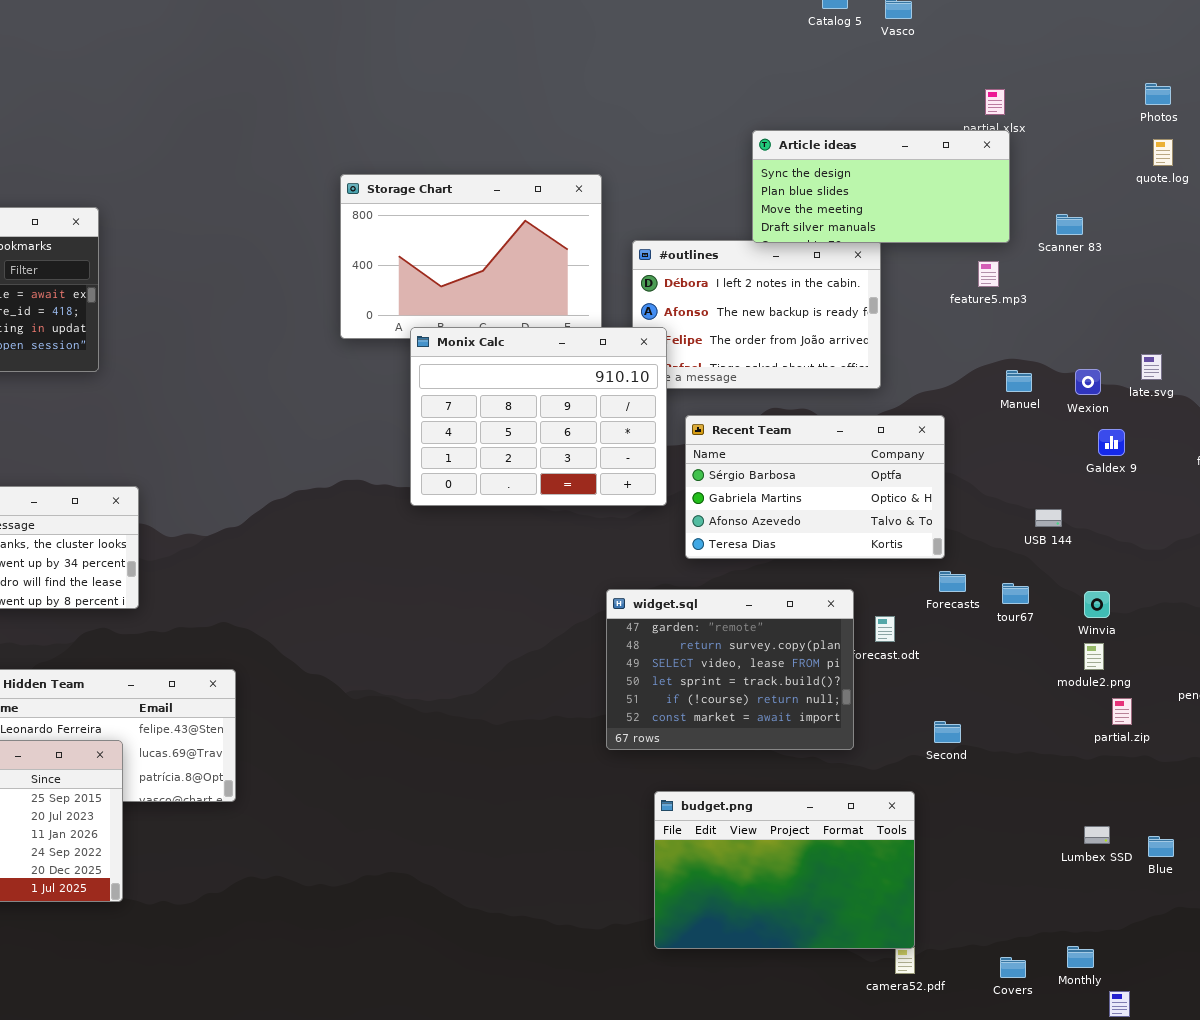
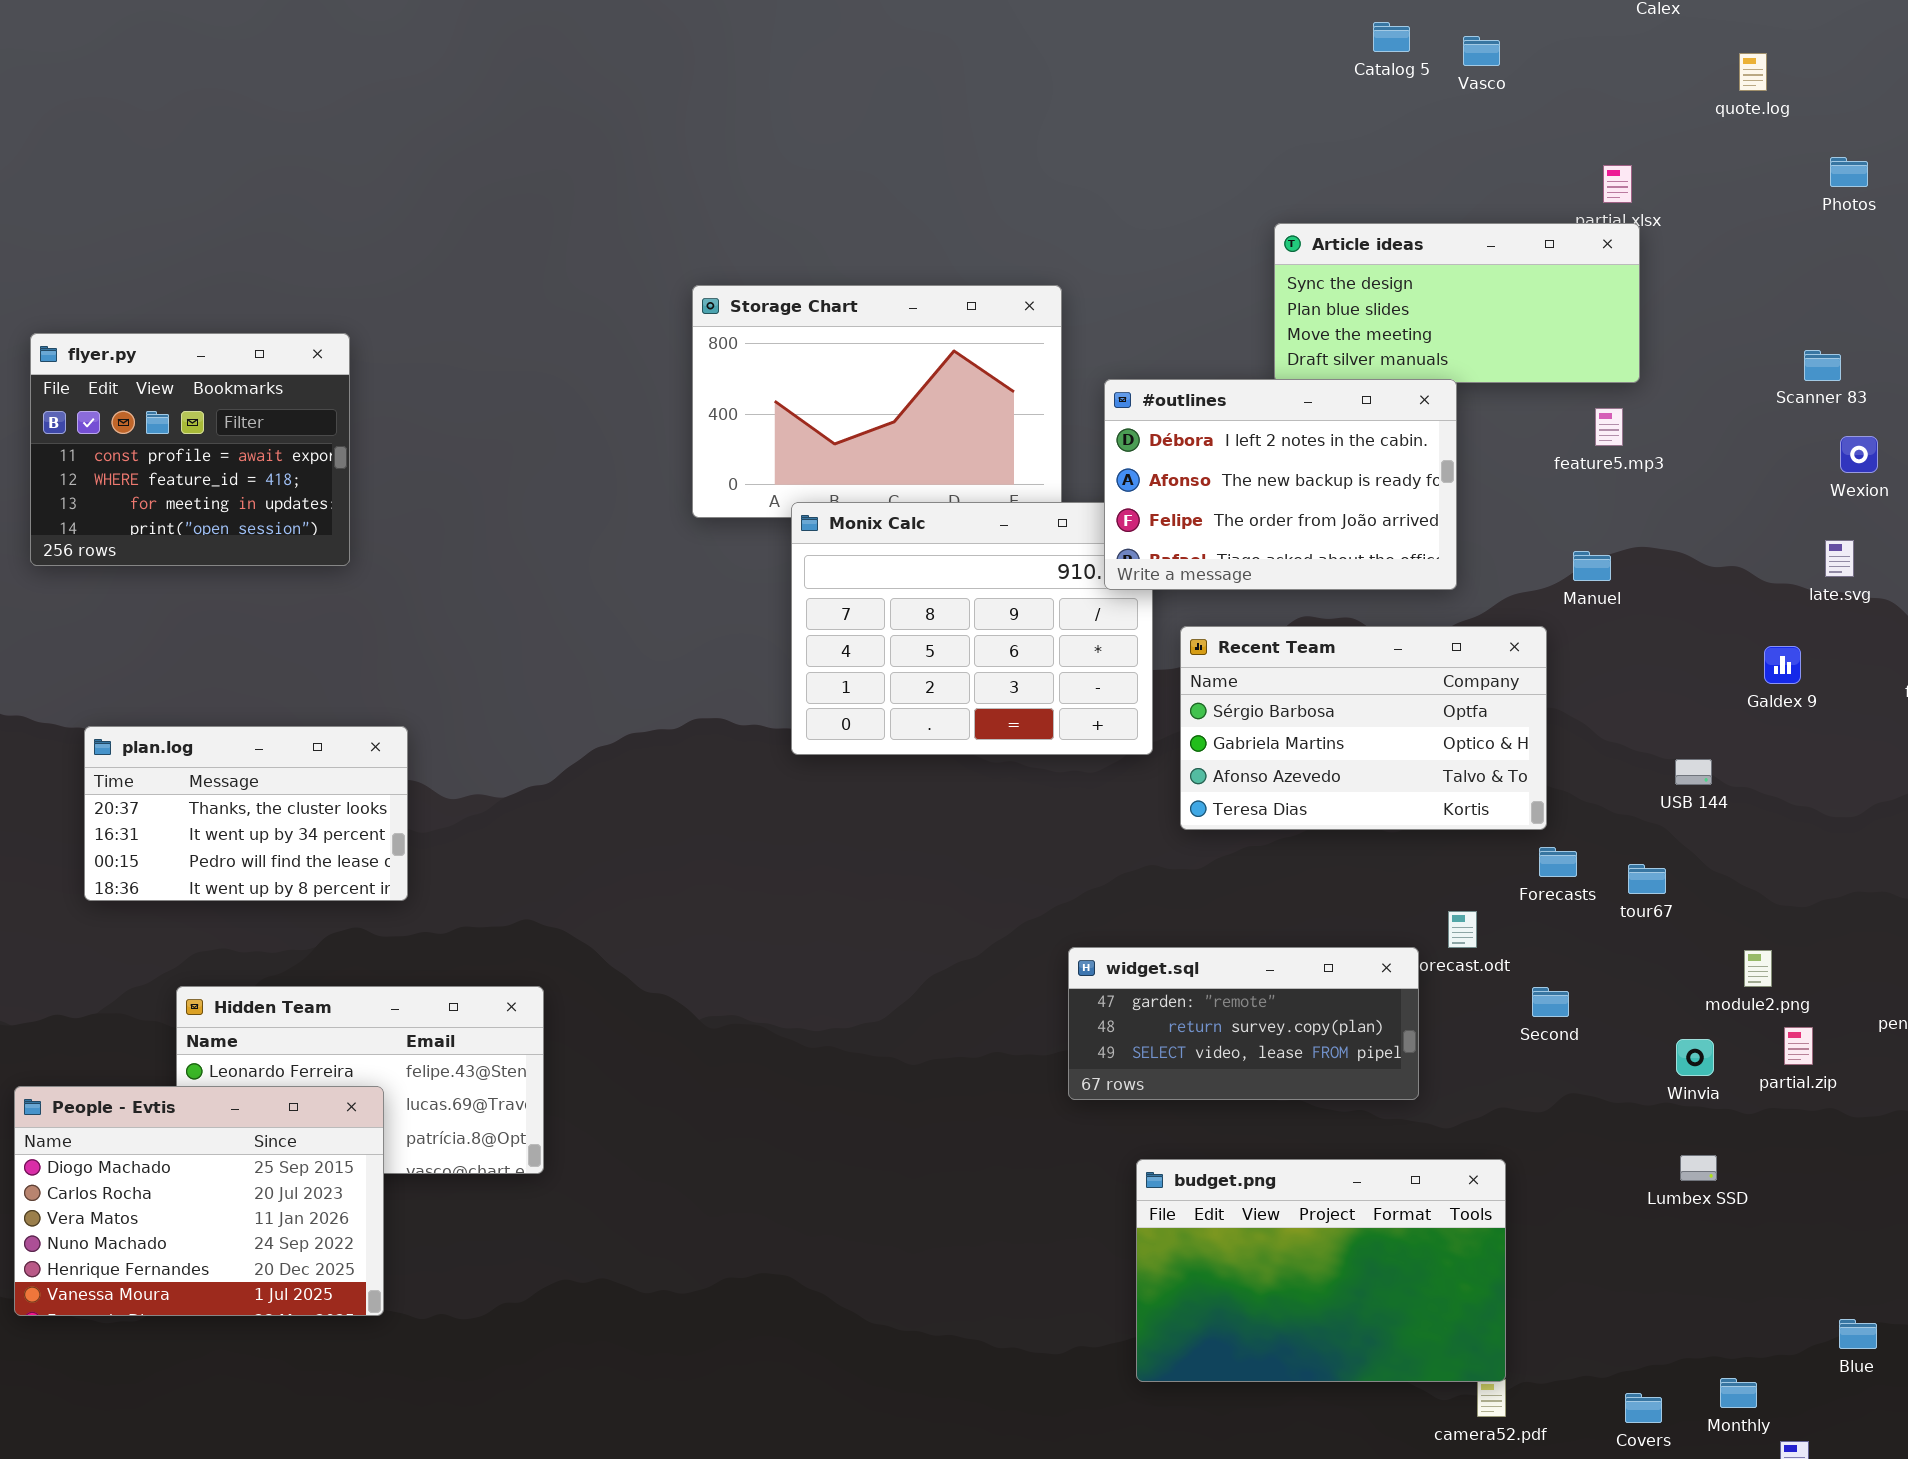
quote.log: [1153,139,1173,166] -> [1739,53,1767,91], moved
Scanner 83: [1056,214,1083,235] -> [1804,350,1841,381], moved
#outlines: [632,240,881,389] -> [1104,379,1457,590], raised
Wexion: [1075,369,1101,395] -> [1840,436,1878,473], moved
Manuel: [1006,370,1032,392] -> [1573,551,1611,581], moved
widget.sql: [606,589,854,750] -> [1068,947,1419,1100], resized
Winvia: [1084,591,1110,618] -> [1676,1039,1714,1076], moved
Second: [934,721,961,743] -> [1532,987,1569,1017], moved
Lumbex SSD: [1084,826,1110,844] -> [1680,1155,1717,1181], moved
Blue: [1148,836,1174,857] -> [1839,1319,1877,1349], moved

